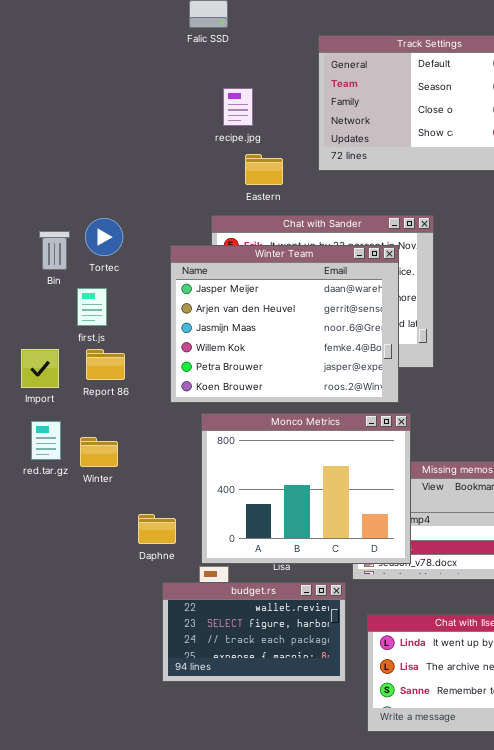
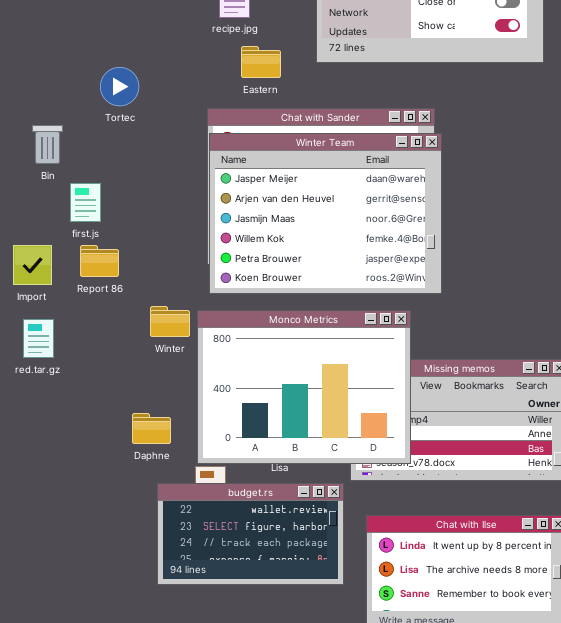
Tortec: [85,218,123,256] -> [100,67,139,106], moved
Winter Team: [170,245,399,403] -> [209,133,442,294], moved
Winter: [80,437,118,467] -> [150,306,190,337], moved

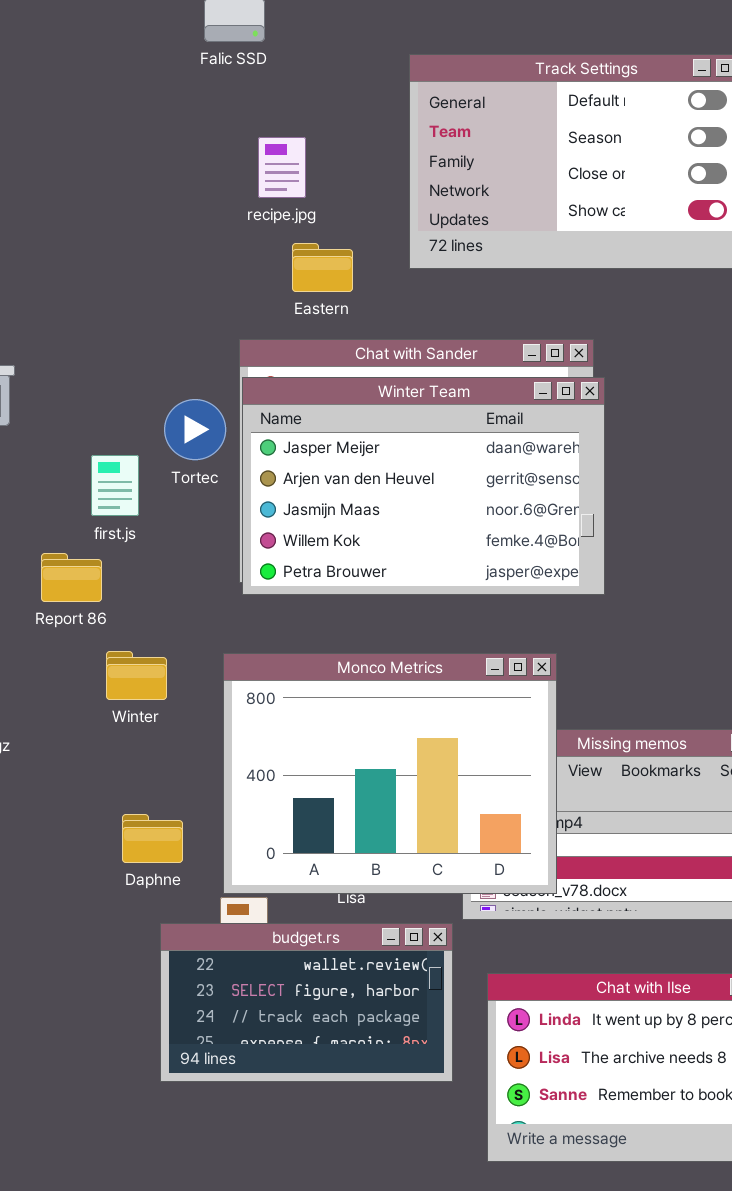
Tortec: [100,67,139,106] -> [164,399,226,460], moved
Winter Team: [209,133,442,294] -> [242,377,605,595], resized
first.js: [70,183,101,222] -> [91,455,139,516], moved
Winter: [150,306,190,337] -> [106,651,167,700], moved

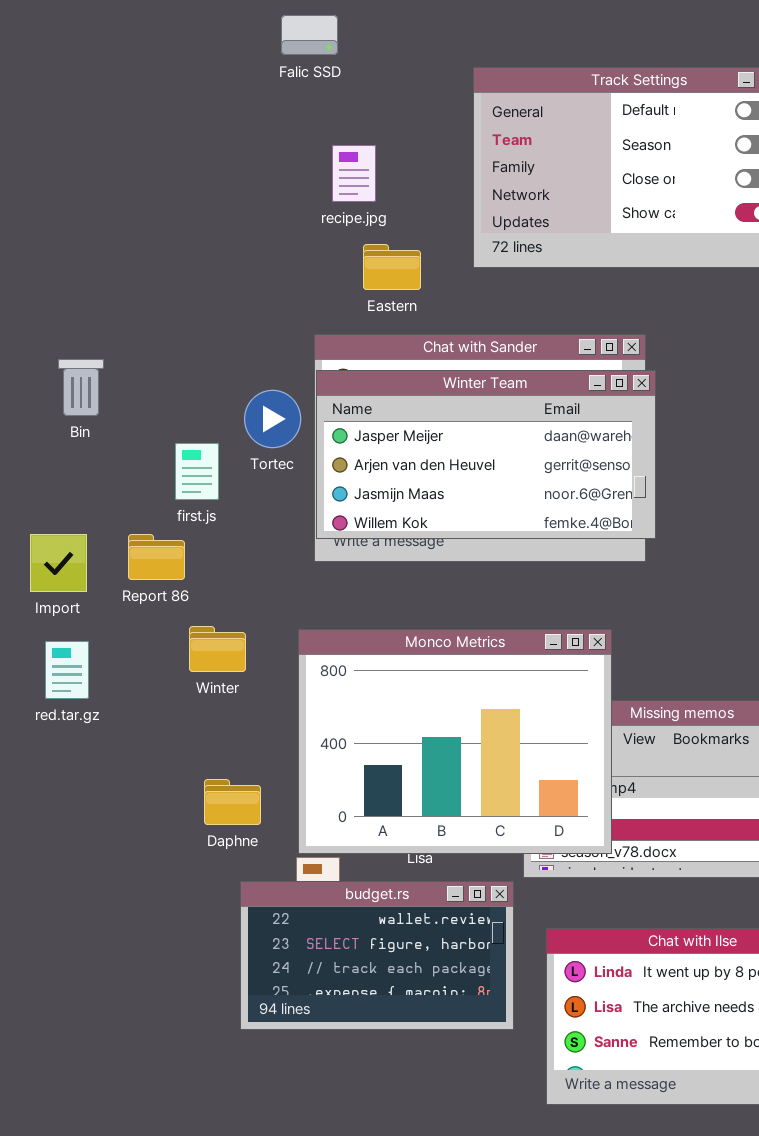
Winter Team: [242,377,605,595] -> [316,370,656,539], resized

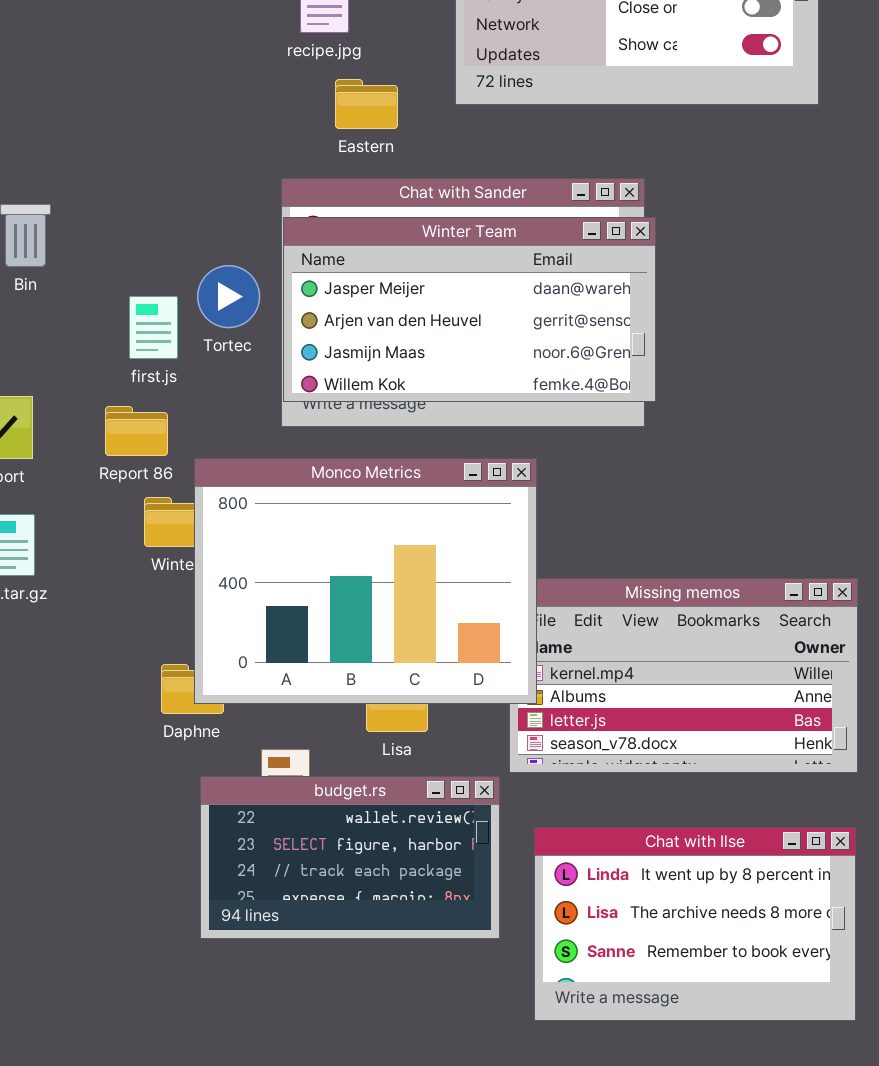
Tortec: [244,390,301,448] -> [197,265,260,328], moved
Report 86: [128,534,185,580] -> [105,406,168,456], moved
Monco Metrics: [298,629,612,854] -> [194,458,537,704], moved

